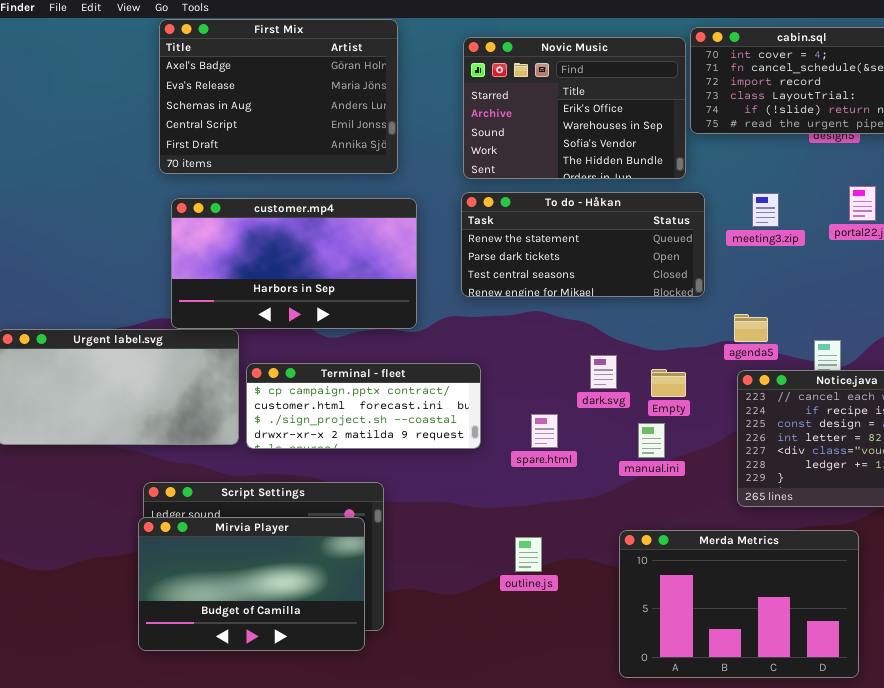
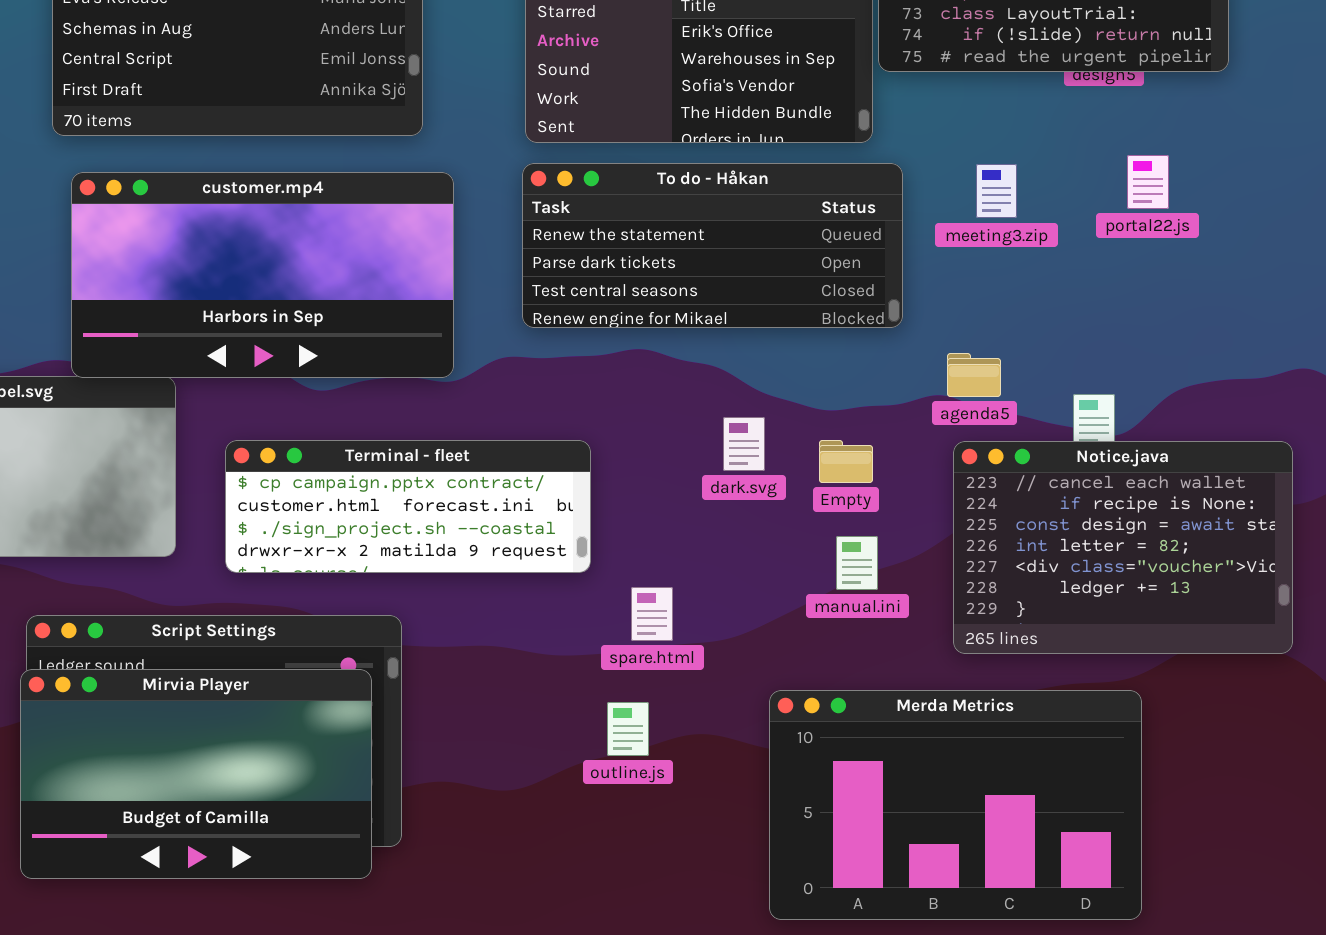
Terminal - fleet: [246,363,481,449] -> [225,440,591,573], moved
spare.html: [531,414,558,448] -> [631,587,673,641], moved
manual.ini: [638,423,665,458] -> [836,536,878,590], moved

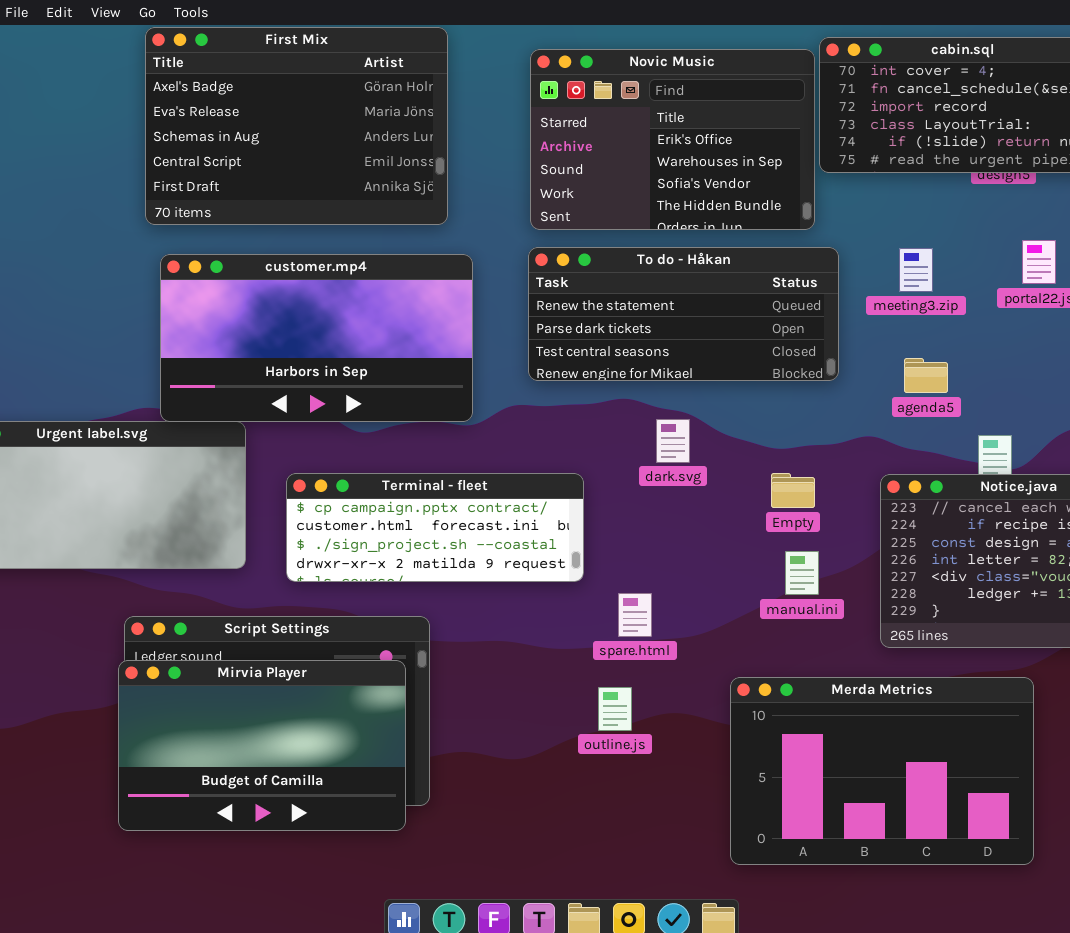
agenda5: [947,353,1001,397] -> [904,358,948,393], moved
dark.svg: [723,417,765,471] -> [656,419,690,463], moved

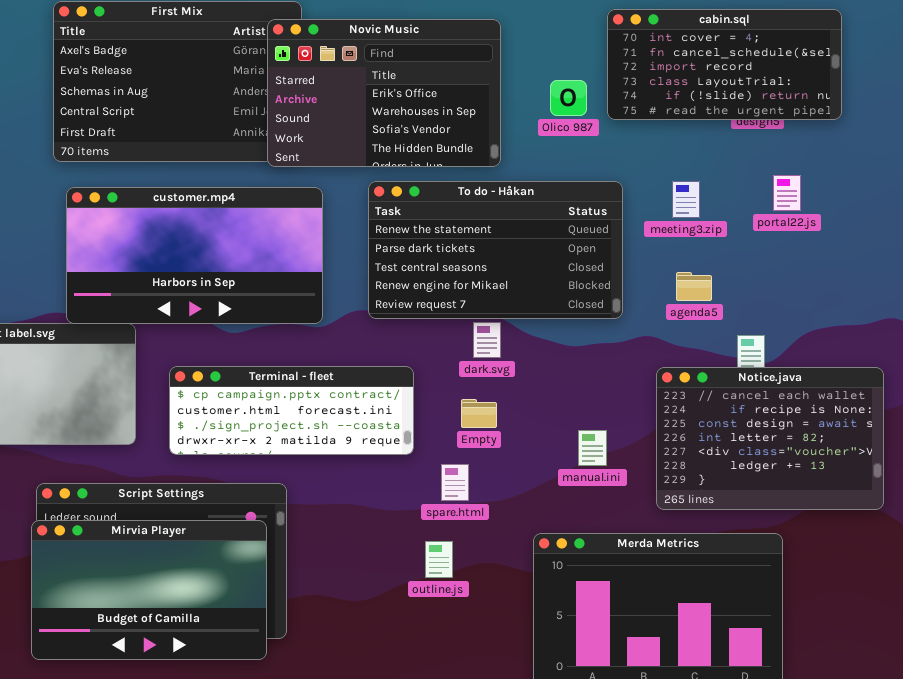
Novic Music: [530,49,815,230] -> [267,19,501,167], moved
To do - Håkan: [528,247,839,381] -> [368,181,623,319], resized
Empty: [771,473,815,508] -> [461,399,497,428], moved

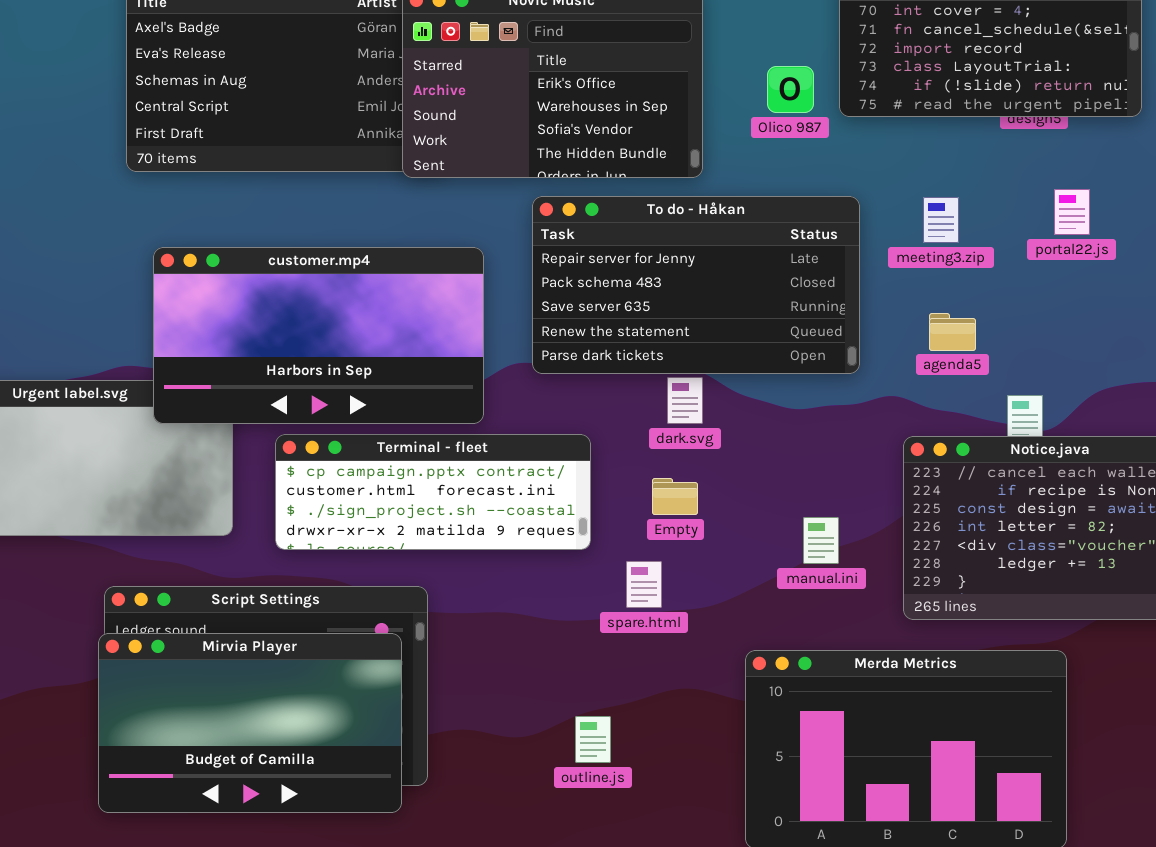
To do - Håkan: [368,181,623,319] -> [532,196,860,374], scrolled up 3 rows
customer.mp4: [66,187,323,324] -> [153,247,484,424], moved
outline.js: [425,541,453,578] -> [575,716,611,763], moved

